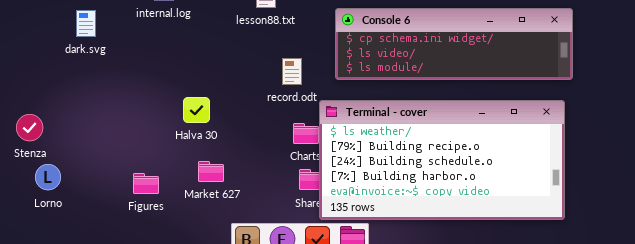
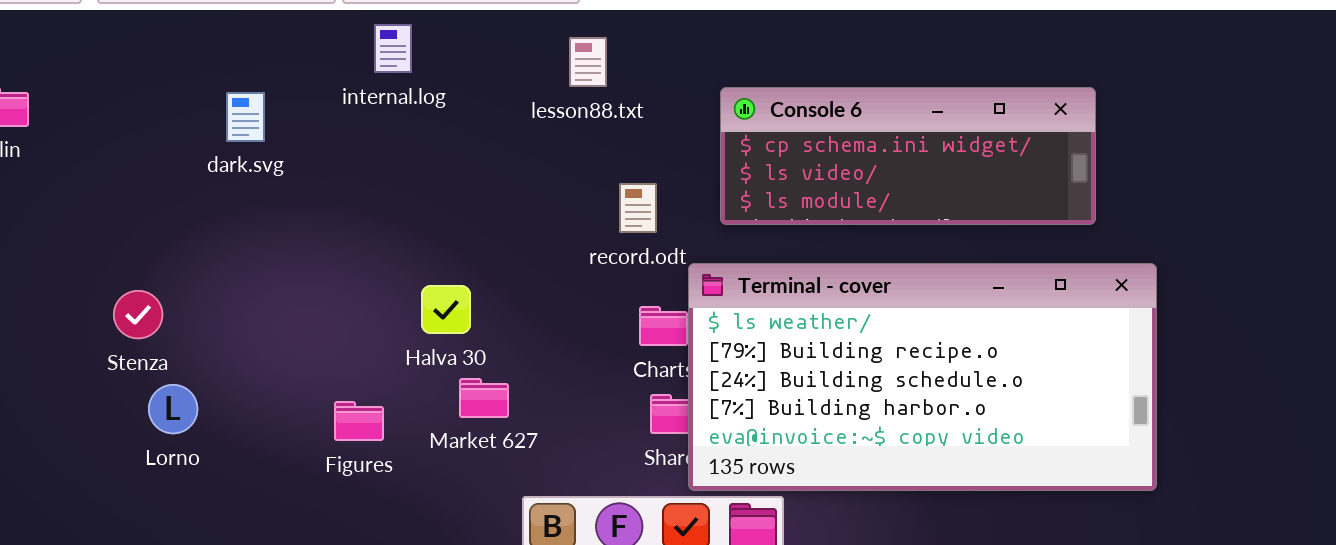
Console 6: [335,8,573,80] -> [720,87,1096,225], resized
Halva 30: [183,97,210,123] -> [421,285,471,334], moved

